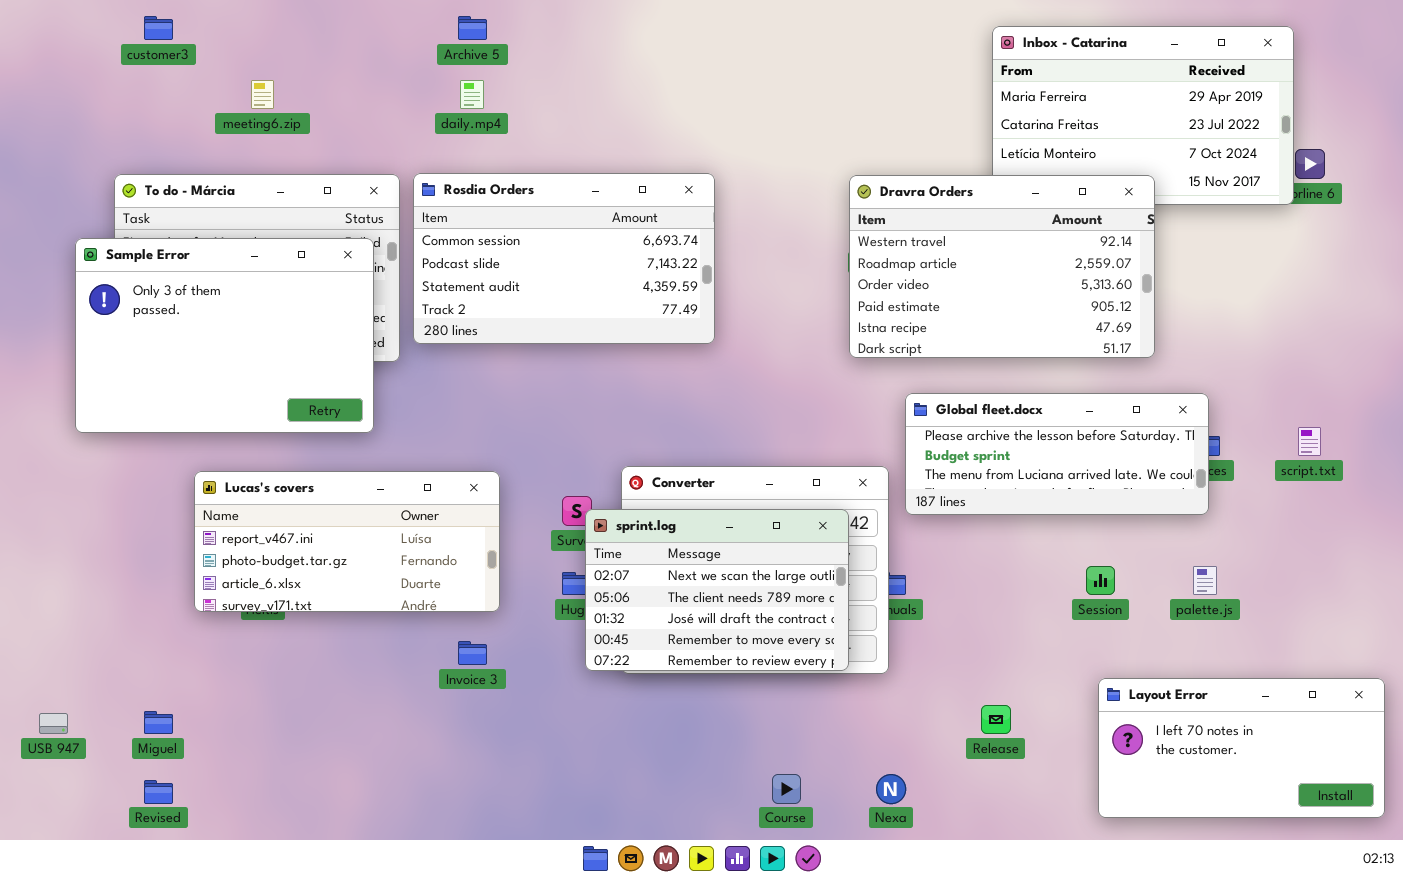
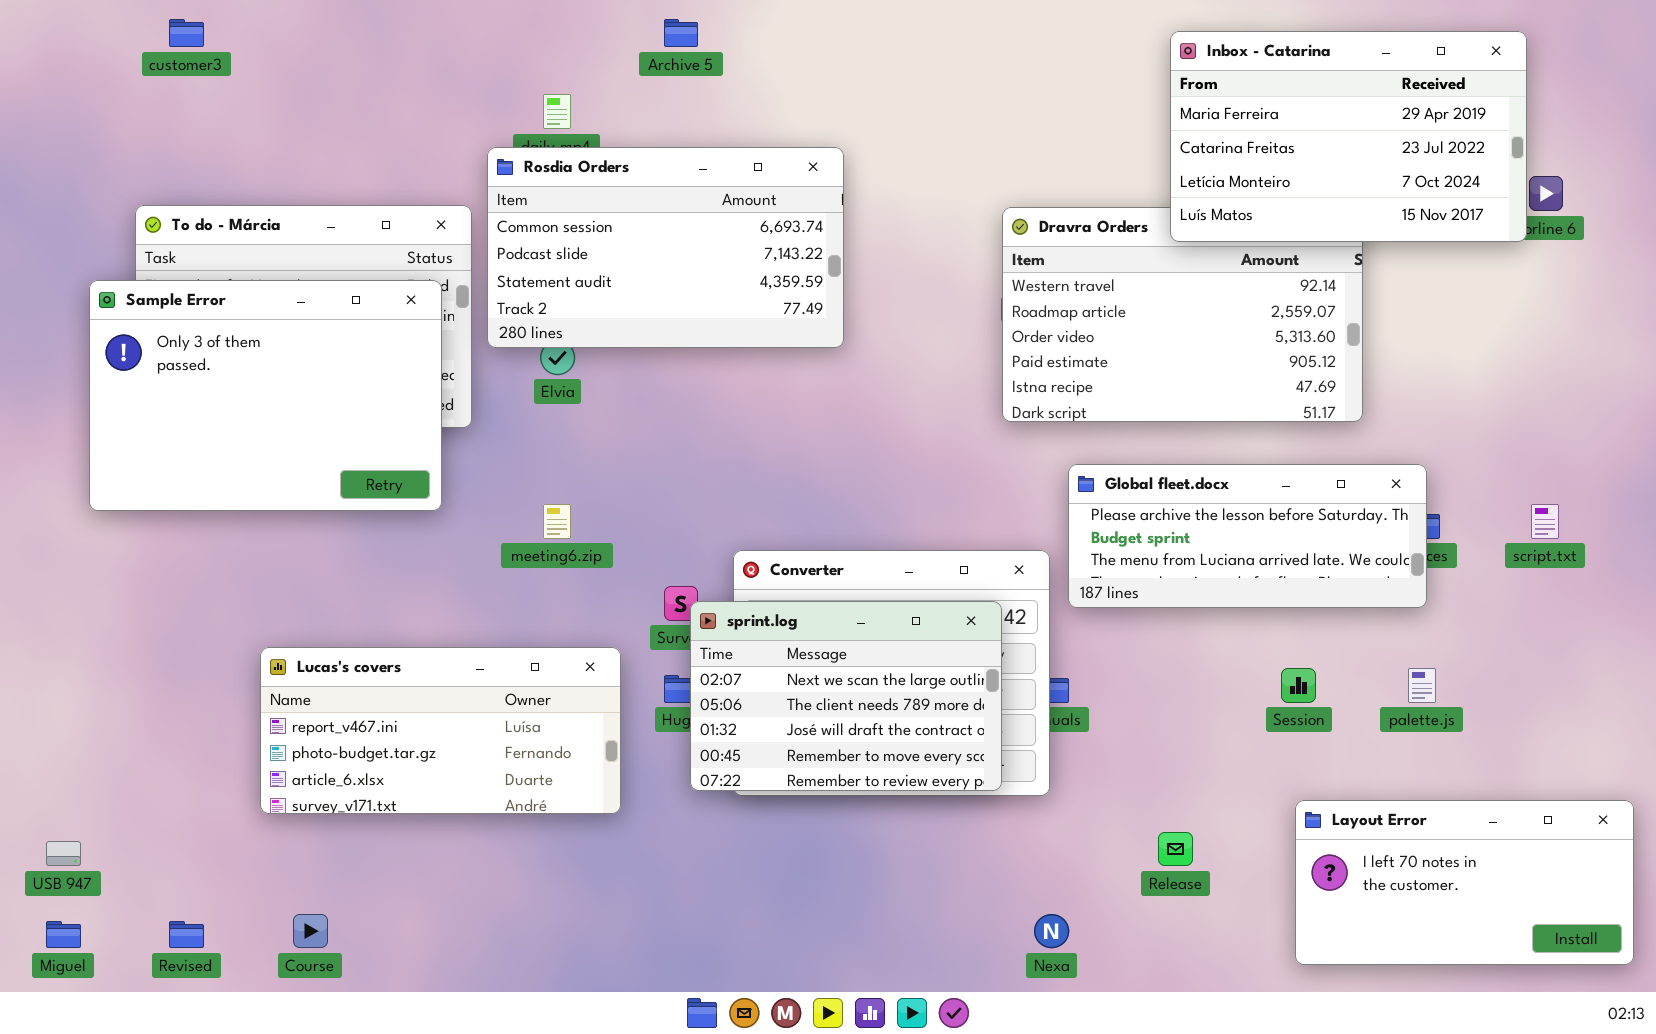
Archive 5: [458,16,487,40] -> [664,19,698,47], moved
Inbox - Catarina: [992,26,1294,205] -> [1170,31,1527,242], raised
meeting6.zip: [251,80,274,109] -> [543,504,571,539], moved
Rosdia Orders: [413,173,715,344] -> [487,147,844,348], moved
Lucas's covers: [194,471,500,612] -> [260,647,621,814], moved
Miguel: [144,711,173,734] -> [46,921,81,948], moved
Course: [772,774,801,804] -> [293,914,328,948], moved

